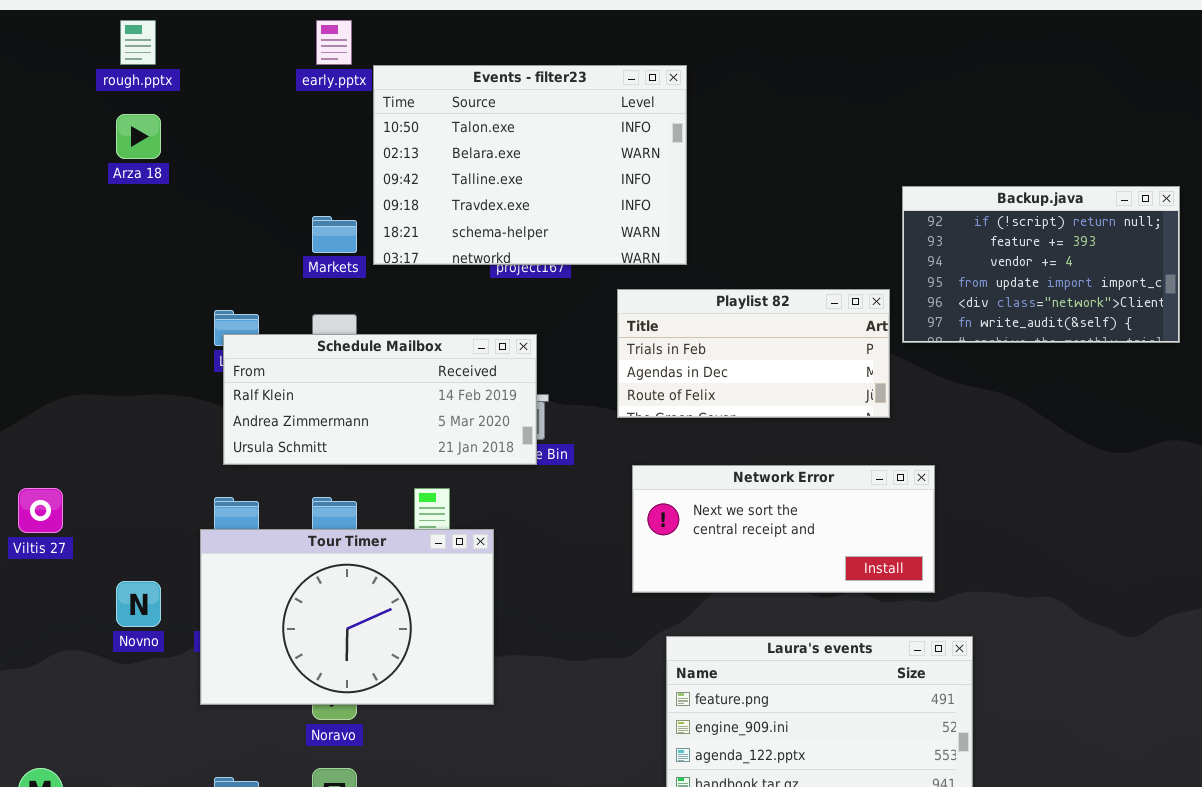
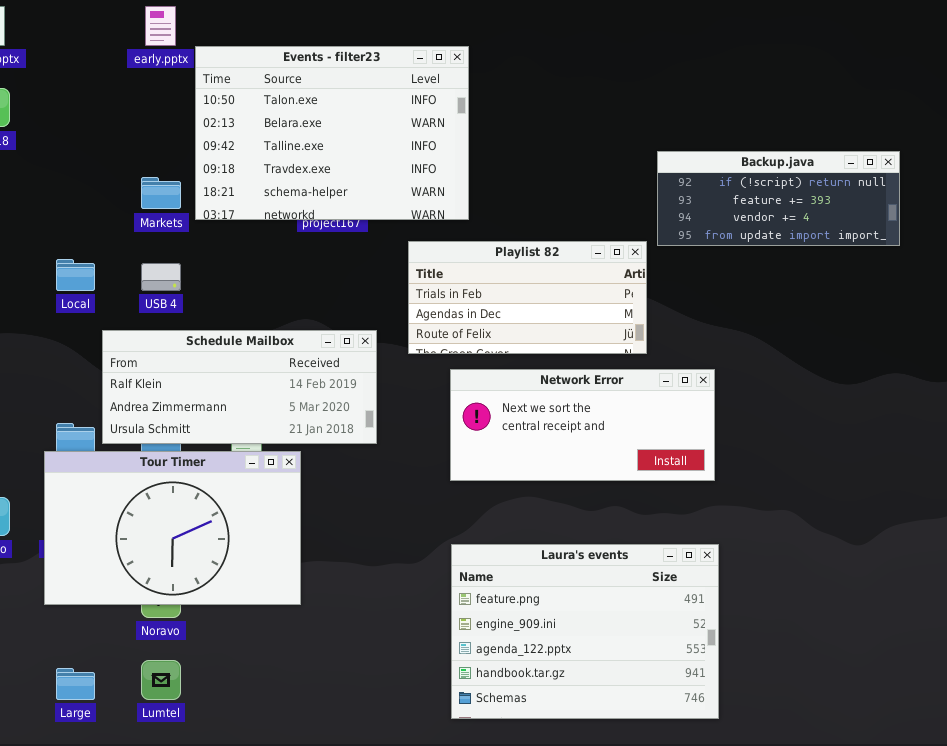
Backup.java: [902,186,1180,343] -> [657,151,900,246], resized
Schedule Mailbox: [223,334,537,465] -> [102,330,377,444], moved
Network Error: [632,465,935,593] -> [450,369,715,481], moved

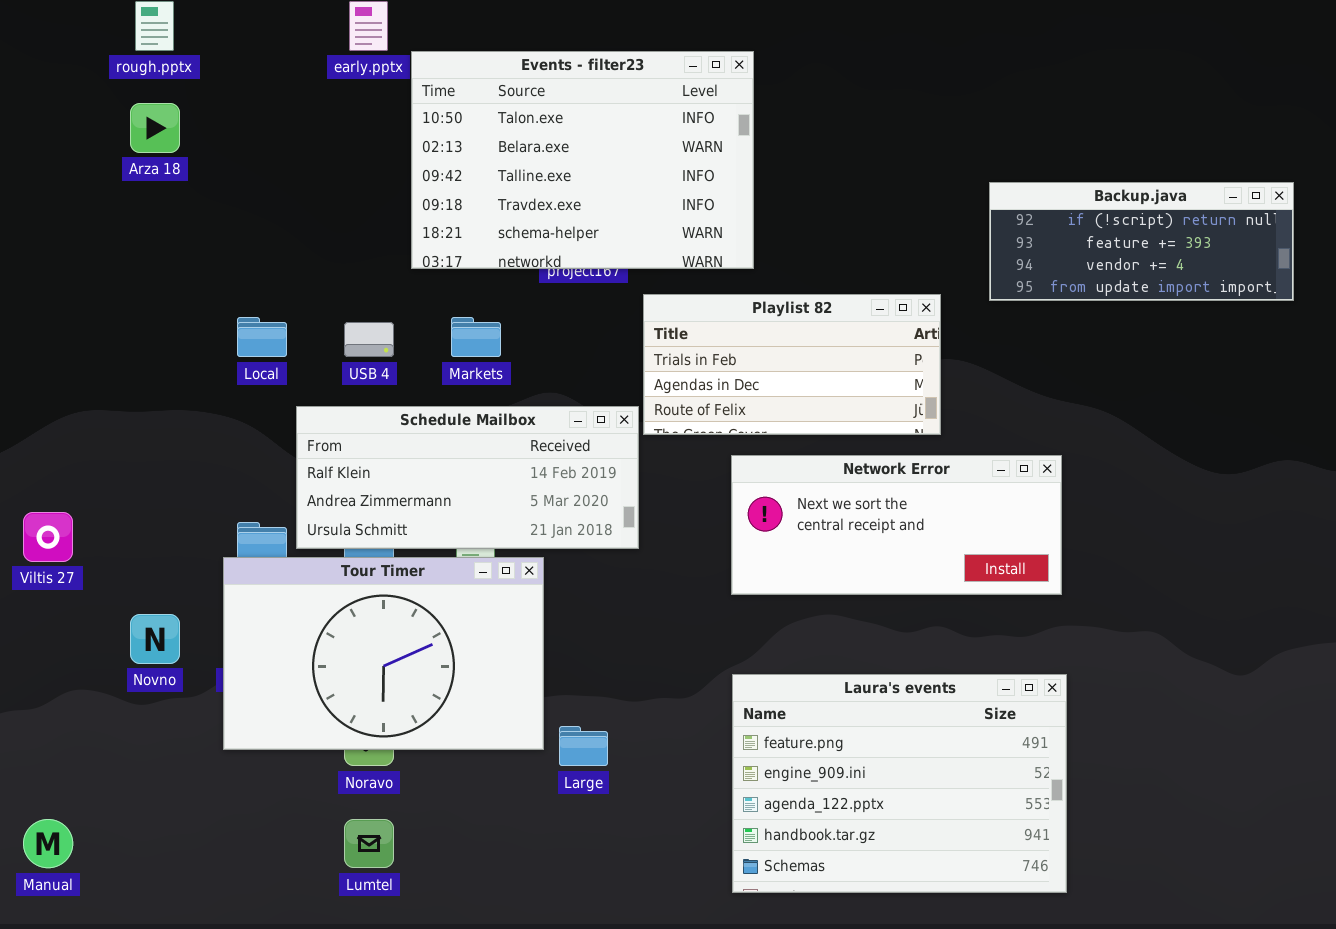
Markets: [141,177,181,209] -> [451,317,501,357], moved
Playlist 82: [408,241,647,354] -> [643,294,941,435], moved
Large: [56,668,95,700] -> [559,726,608,766], moved

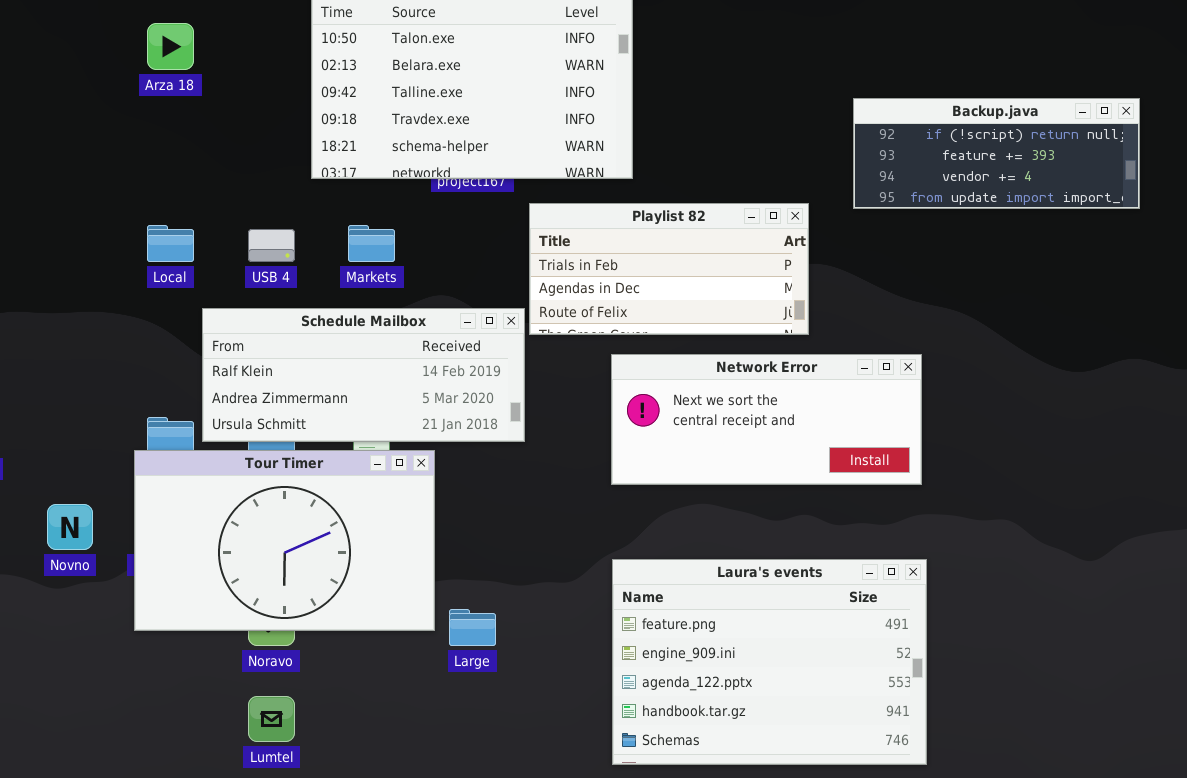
Arza 18: [130,103,180,153] -> [147,23,194,70], moved

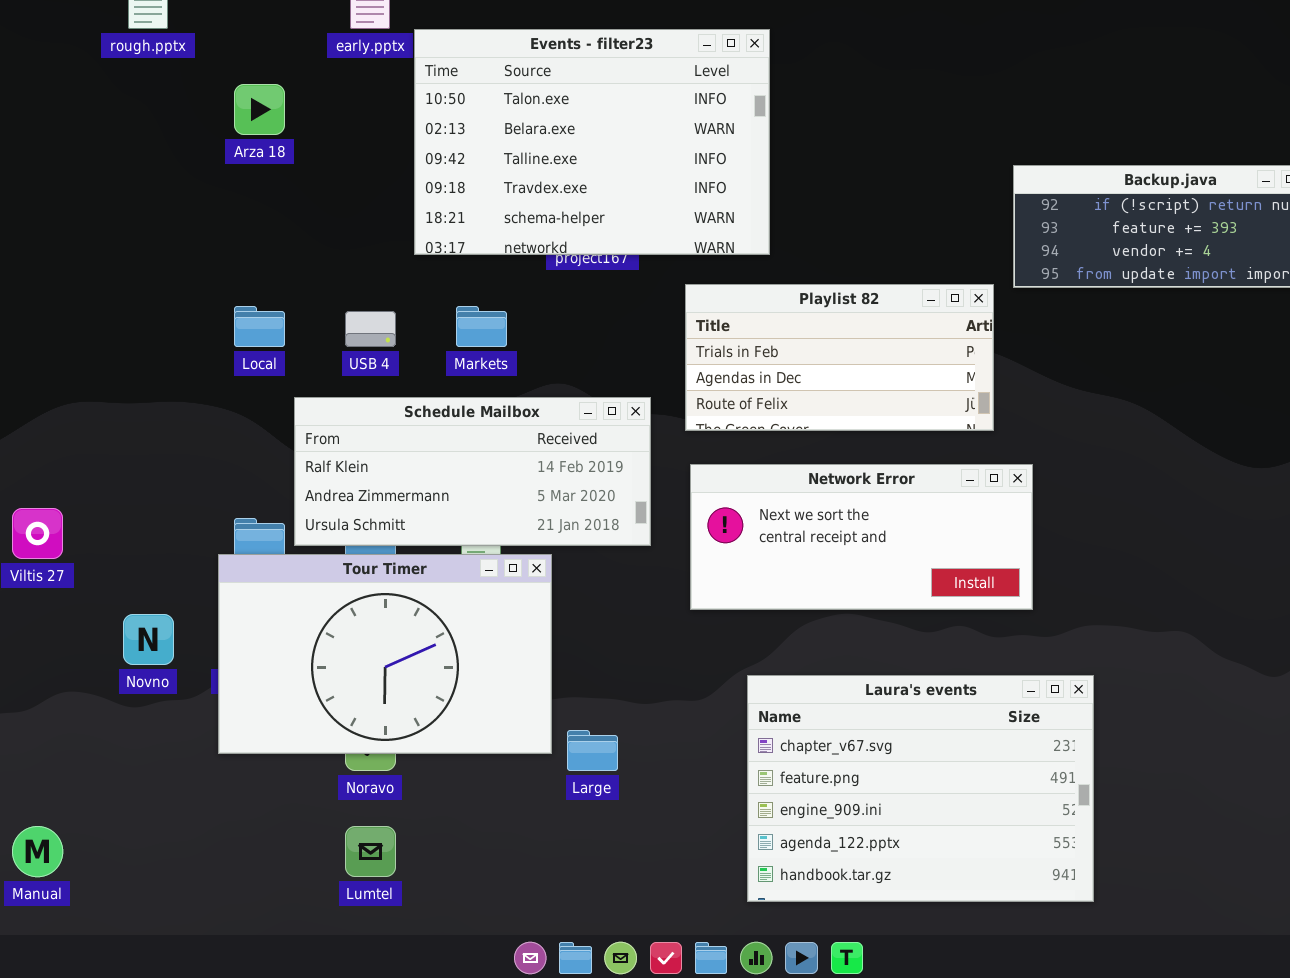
Playlist 82: [529,203,809,335] -> [685,284,994,431], moved
Network Error: [611,354,922,485] -> [690,464,1033,610], moved
Laura's events: [612,559,927,765] -> [747,675,1094,902], scrolled up 1 row

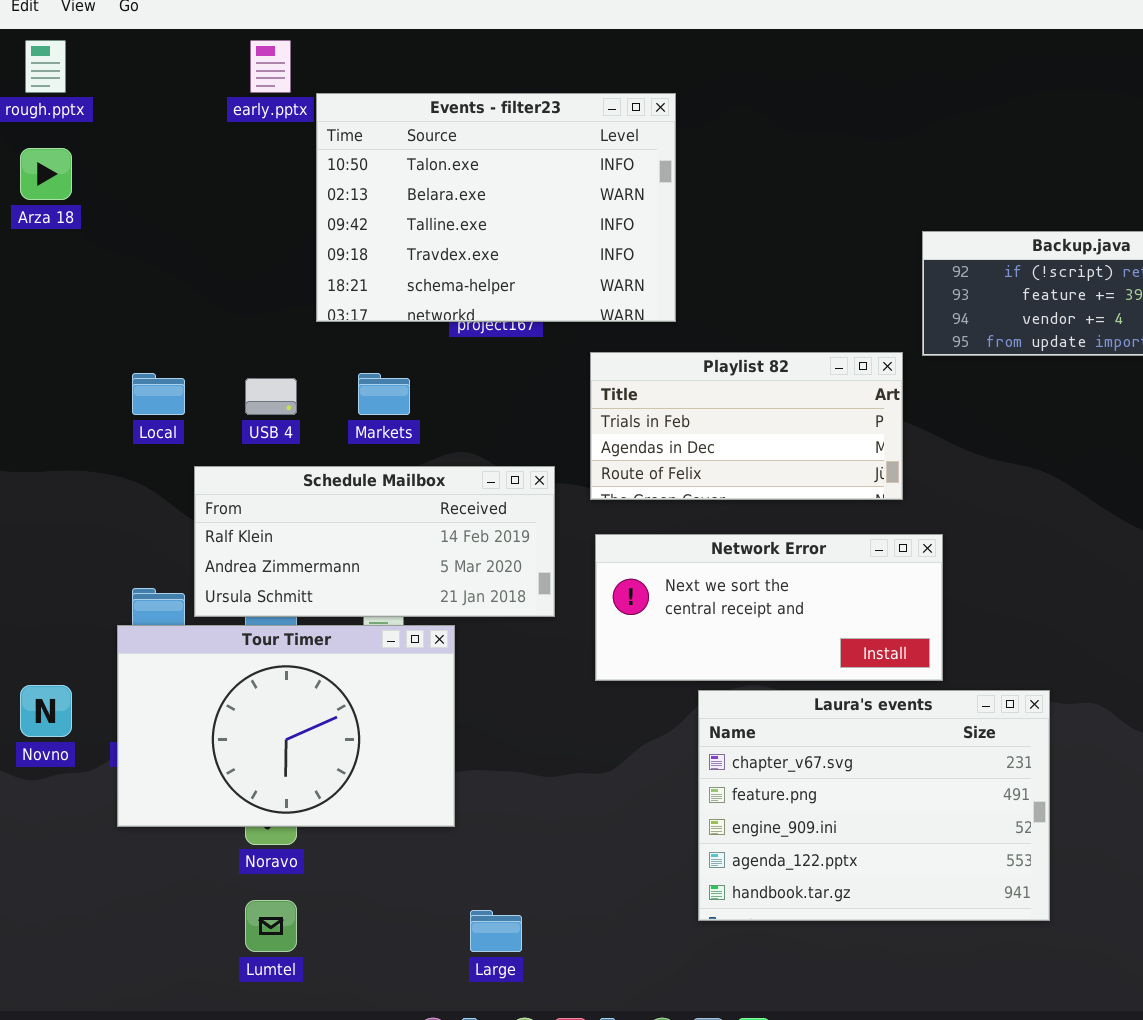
Arza 18: [234,84,285,135] -> [20,148,72,200], moved
Laura's events: [747,675,1094,902] -> [698,690,1050,921], moved
Large: [567,730,618,771] -> [470,910,522,952], moved

